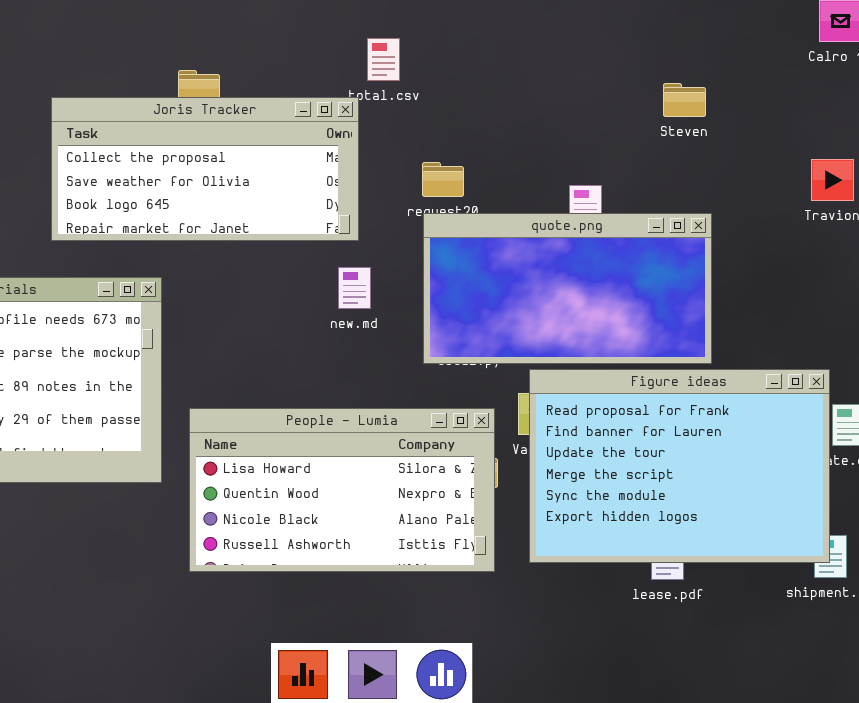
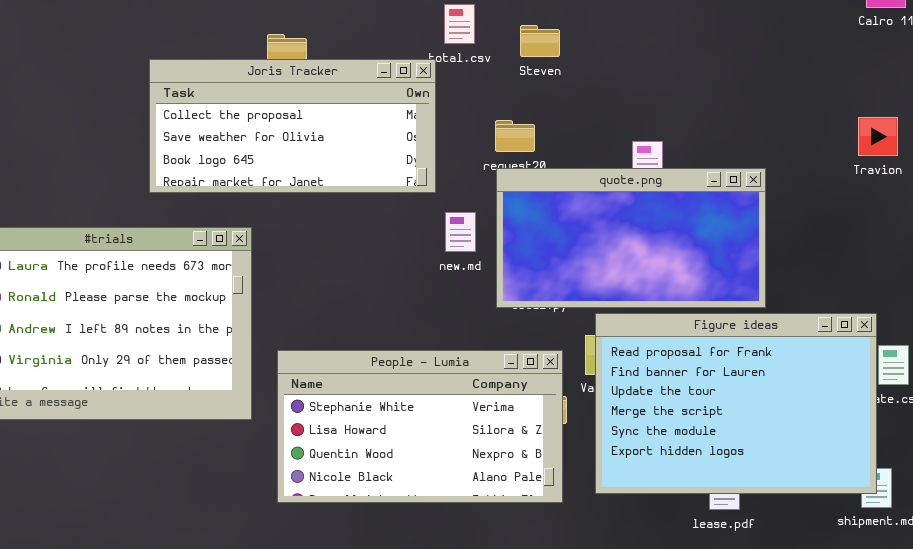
Steven: [663,83,706,117] -> [520,25,560,57], moved
new.md: [338,267,371,309] -> [445,212,476,252], moved
People - Lumia: [189,408,495,572] -> [277,350,563,503], scrolled up 1 row

